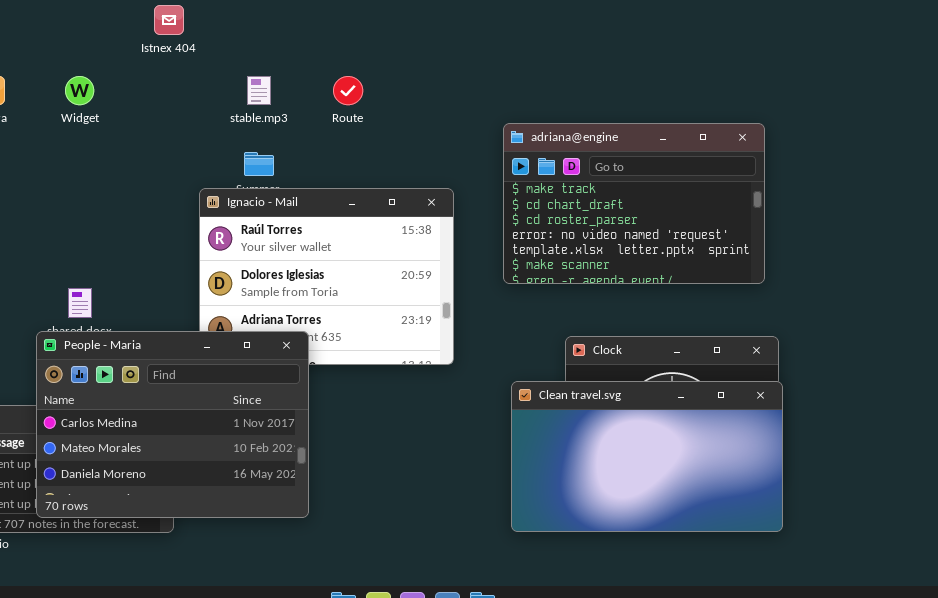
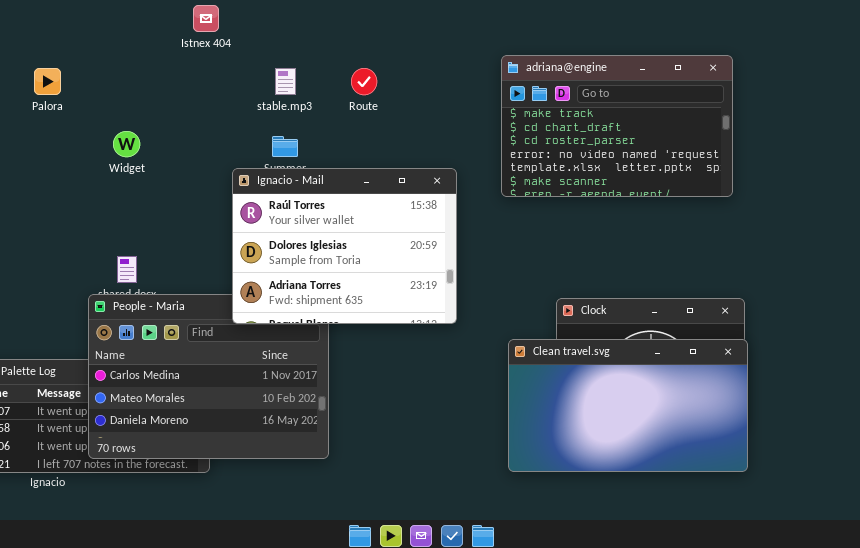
Widget: [65,76,94,105] -> [113,131,140,157], moved
adriana@engine: [503,123,765,284] -> [501,55,733,197], moved
Ignacio - Mail: [199,188,454,365] -> [232,168,457,324], raised

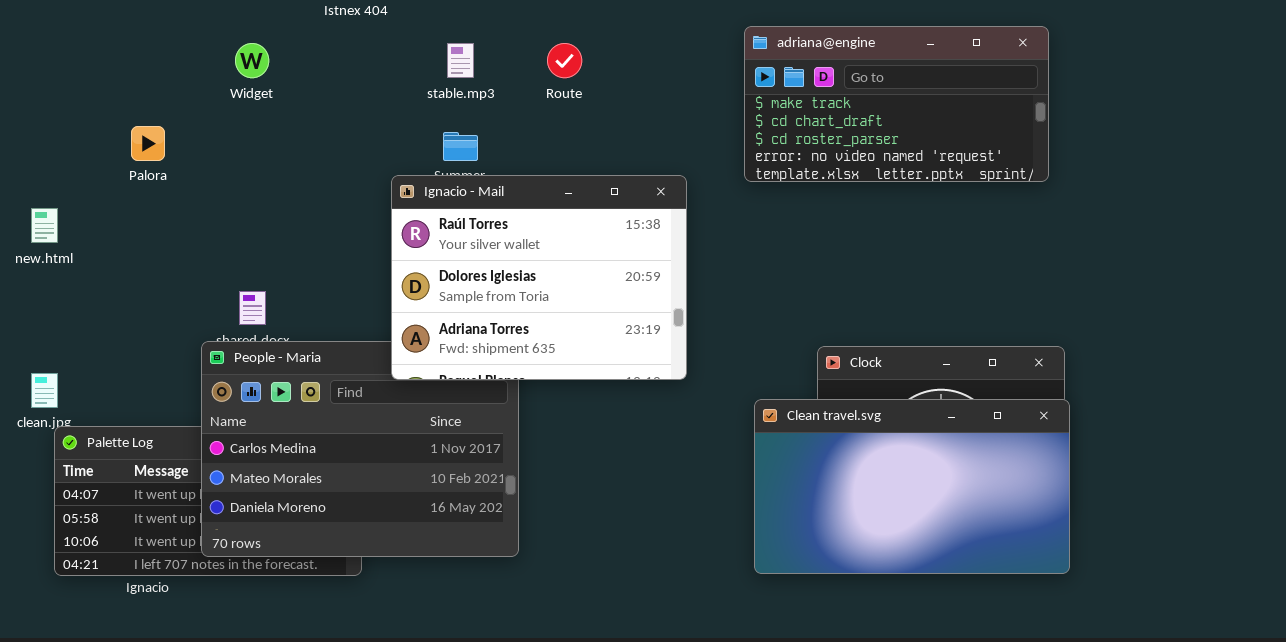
adriana@engine: [501,55,733,197] -> [744,26,1049,182], resized
Palora: [34,68,61,95] -> [131,126,165,161], moved
Widget: [113,131,140,157] -> [235,43,269,78], moved

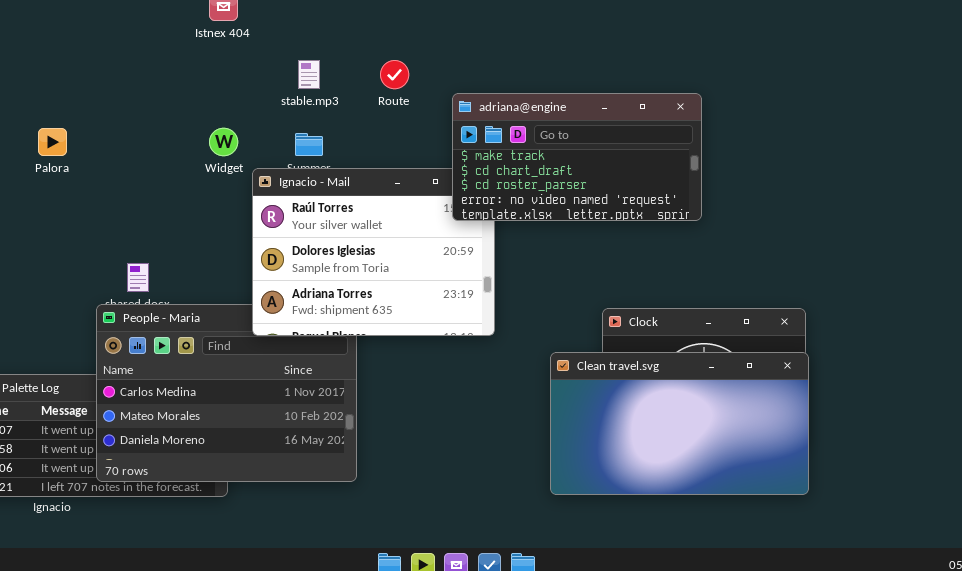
adriana@engine: [744,26,1049,182] -> [452,93,702,221], moved
Widget: [235,43,269,78] -> [209,128,238,156], moved

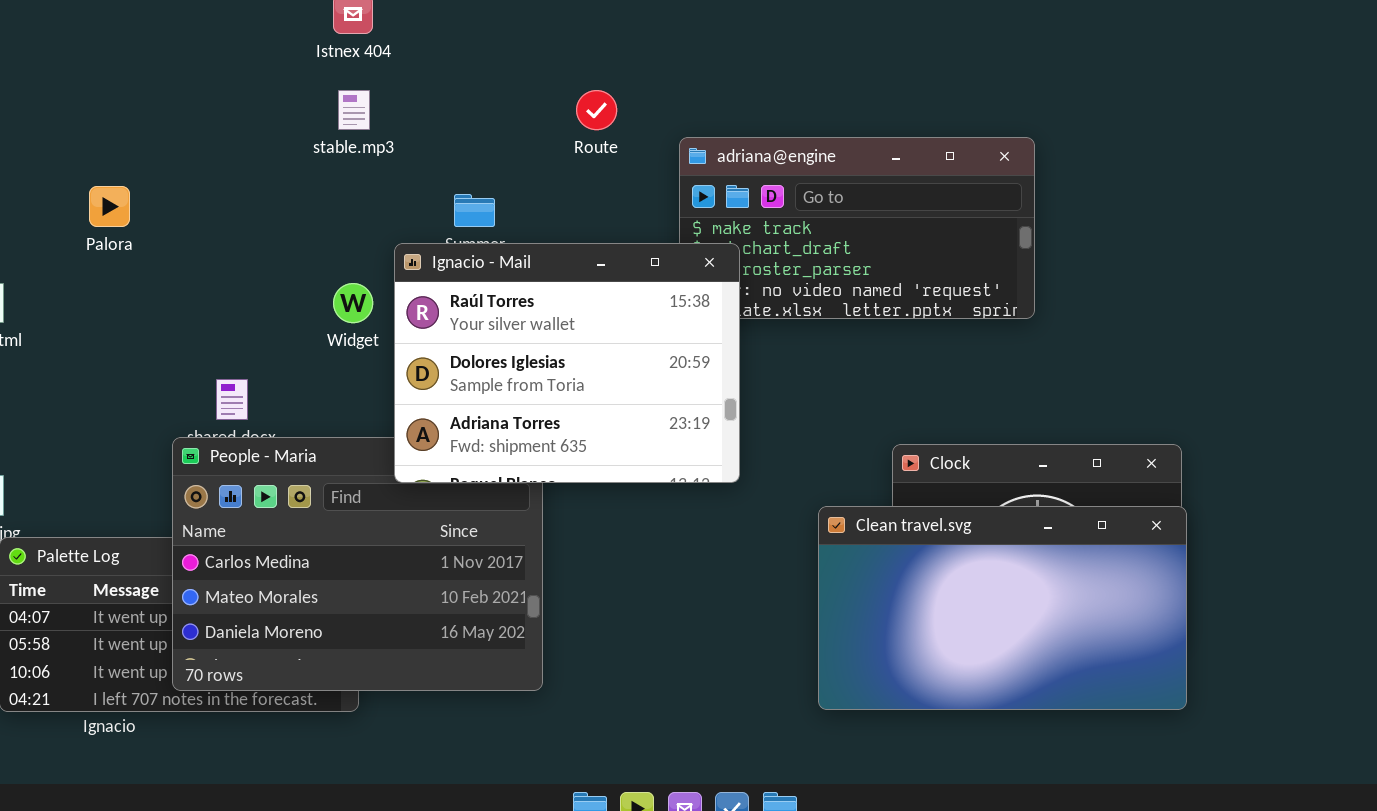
stable.mp3: [298,60,320,89] -> [338,90,370,130], moved
Widget: [209,128,238,156] -> [333,283,373,323], moved
Ignacio - Mail: [252,168,495,336] -> [394,243,740,483], raised

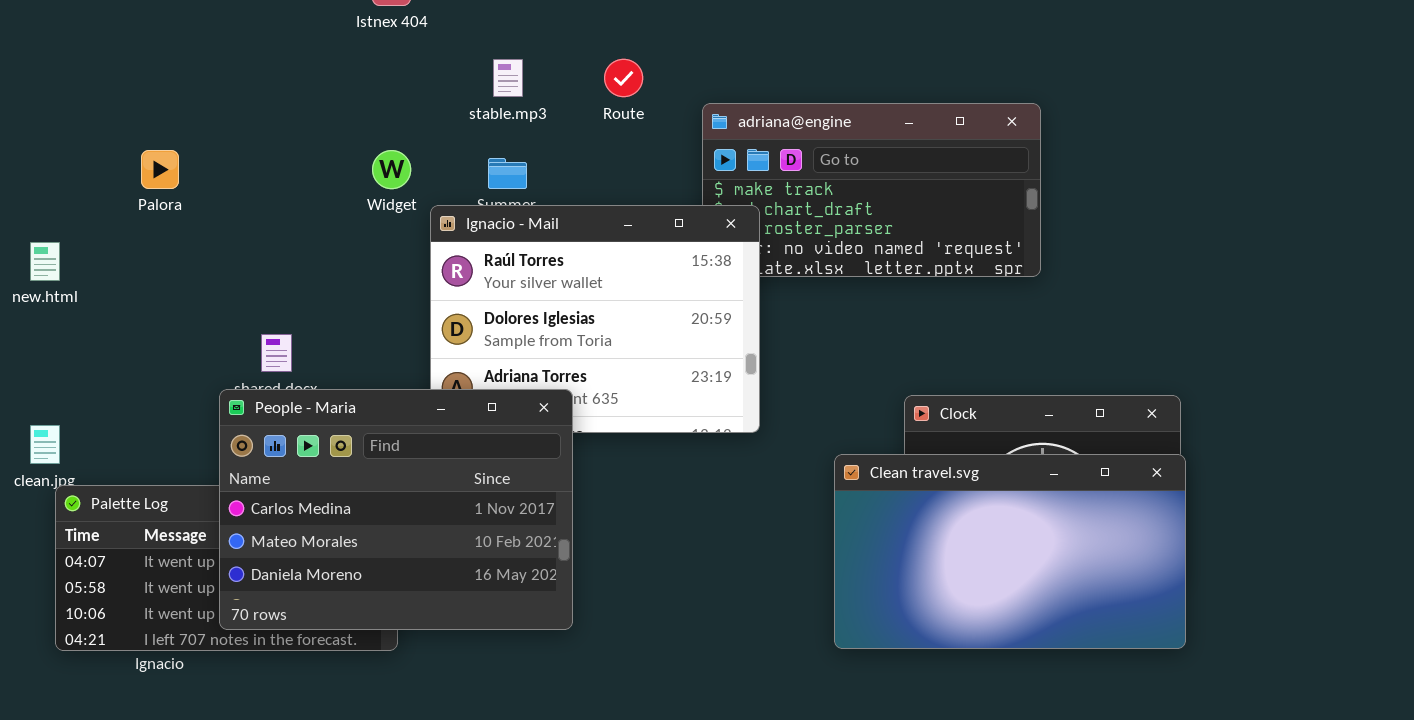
stable.mp3: [338,90,370,130] -> [493,59,523,97], moved
Widget: [333,283,373,323] -> [372,150,411,189], moved
People - Maria: [172,437,543,691] -> [219,389,573,630], raised

